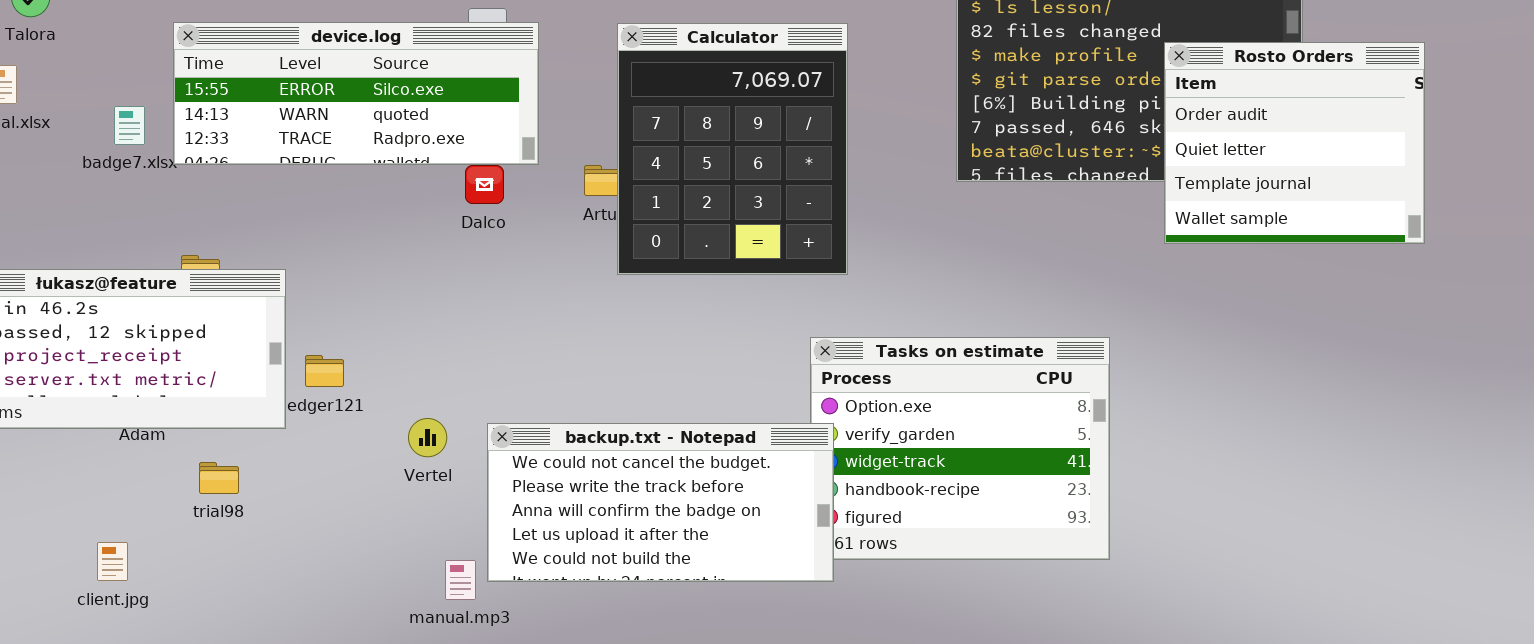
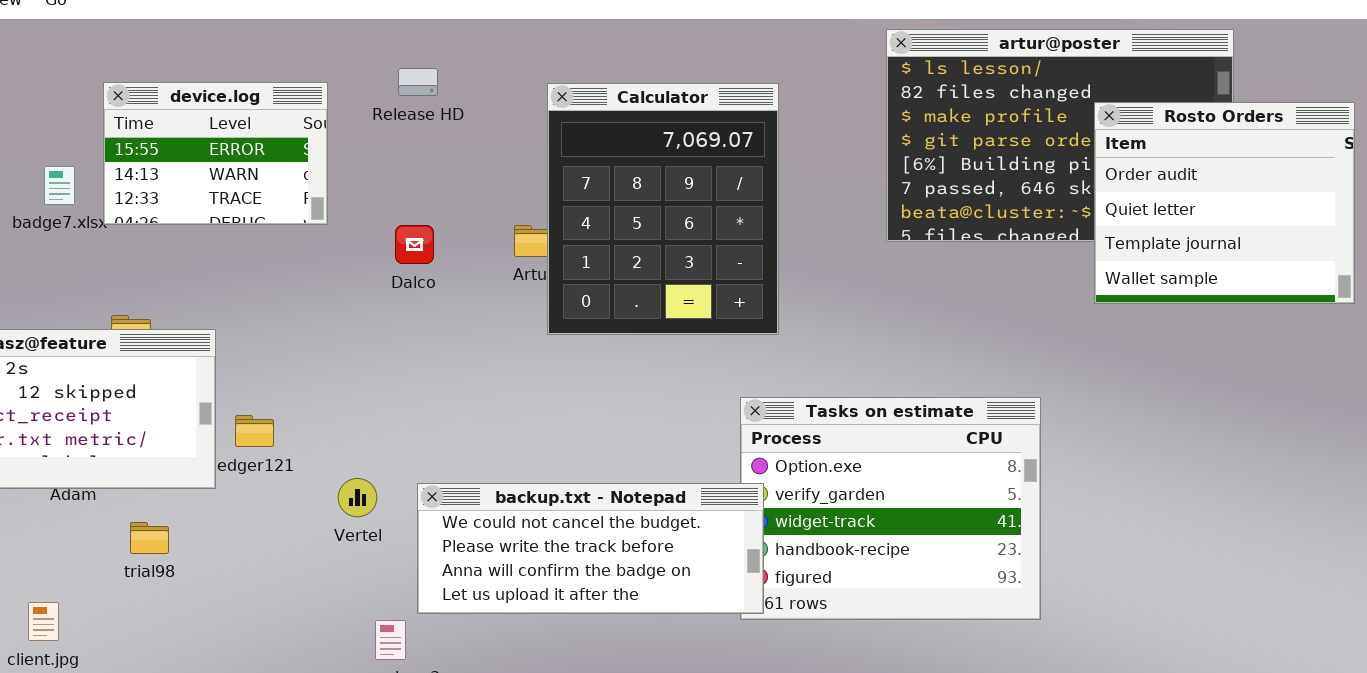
device.log: [173,22,539,165] -> [103,82,328,225], resized
backup.txt - Notepad: [487,423,834,582] -> [417,483,764,614], resized

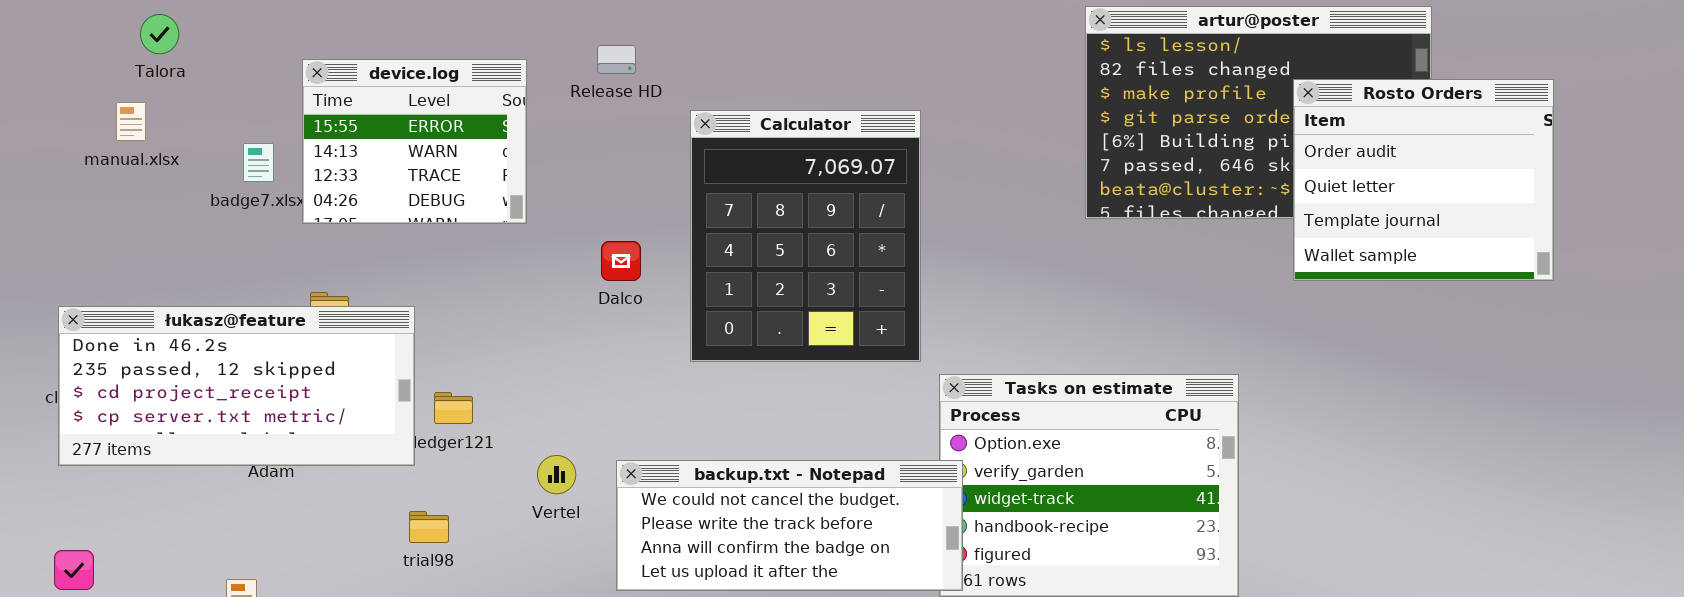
device.log: [103,82,328,225] -> [302,59,527,224], resized
Calculator: [547,83,779,335] -> [690,110,921,362], moved
Dalco: [395,225,434,264] -> [601,241,641,281], moved
trial98: [130,522,169,554] -> [409,511,449,543], moved

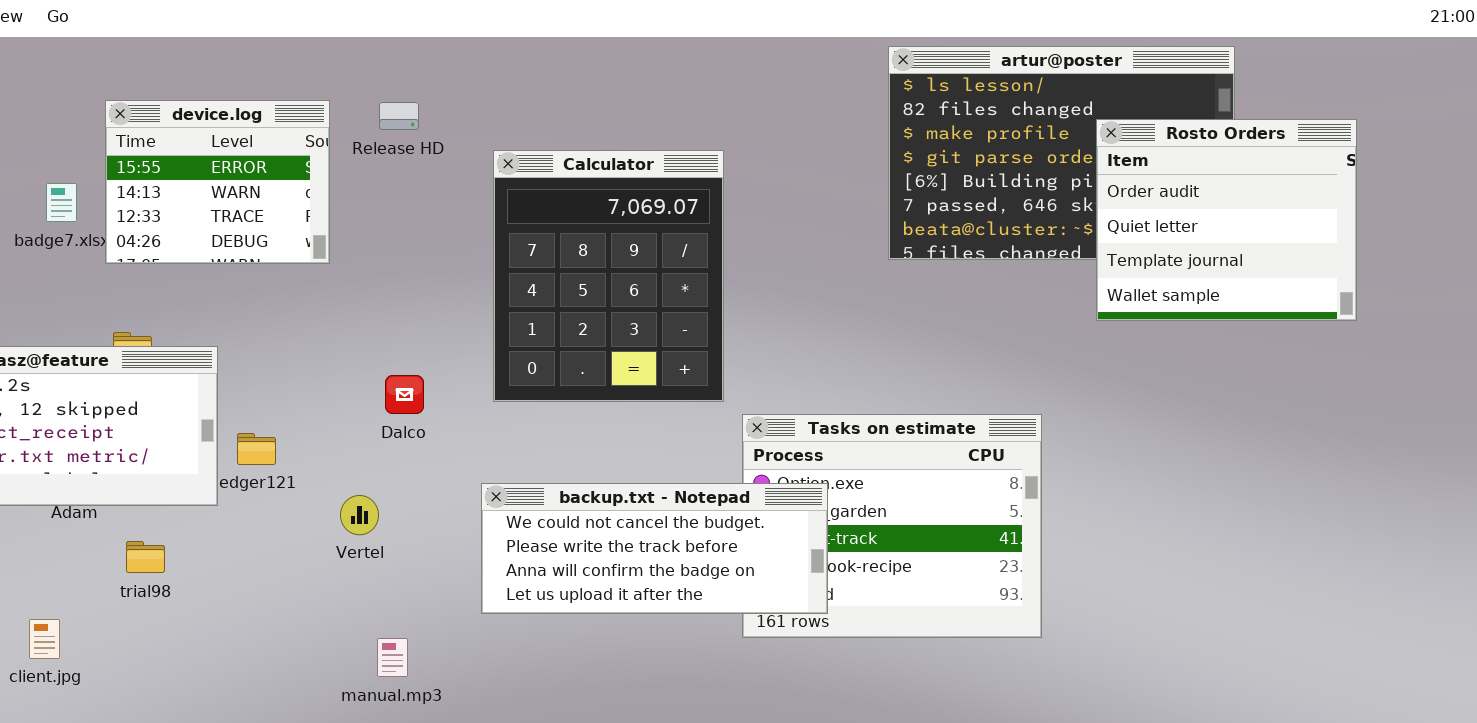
Release HD: [597,45,636,74] -> [379,102,419,130], moved
Dalco: [601,241,641,281] -> [385,375,424,414], moved
backup.txt - Notepad: [616,460,963,591] -> [481,483,828,614], moved
trial98: [409,511,449,543] -> [126,541,165,573], moved

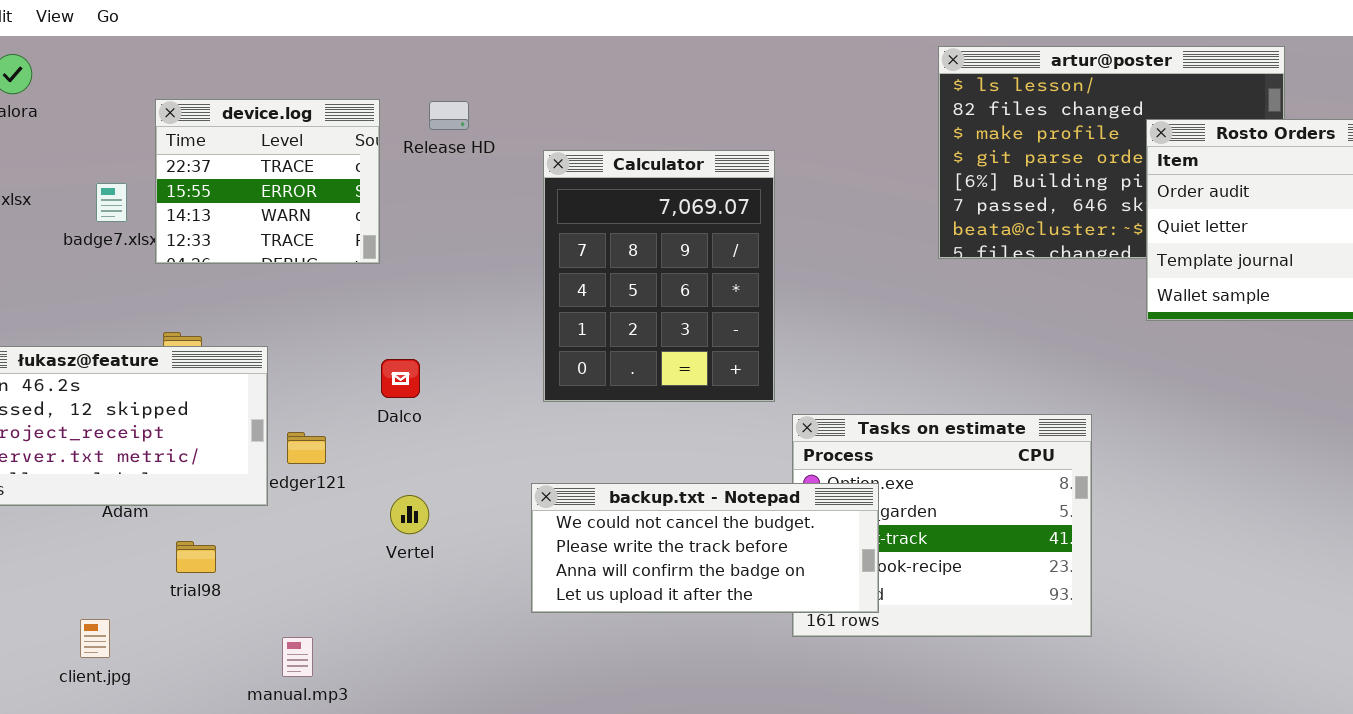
device.log: [105,100,330,264] -> [155,99,380,264], scrolled up 1 row
Dalco: [385,375,424,414] -> [381,359,420,398], moved
manual.mp3: [377,638,408,677] -> [282,637,313,677], moved

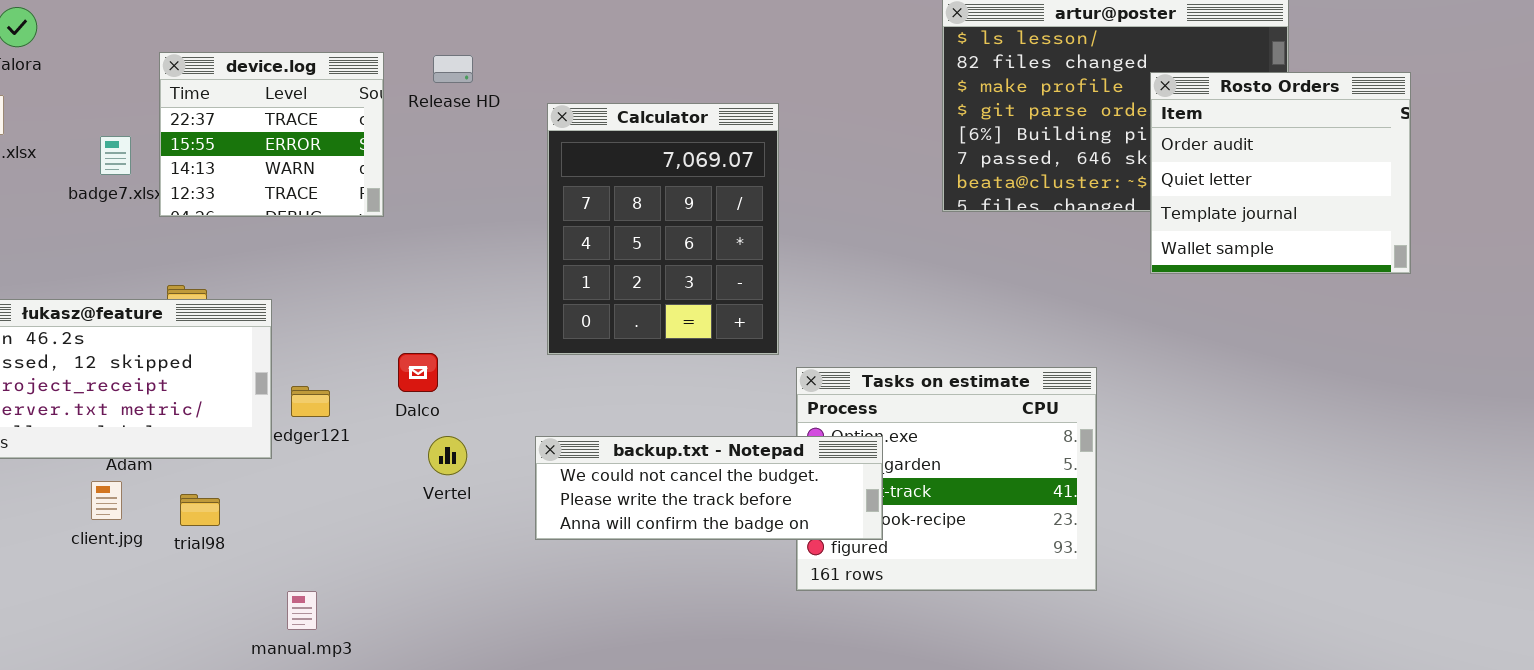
Dalco: [381,359,420,398] -> [398,353,438,392], moved
backup.txt - Notepad: [531,483,879,613] -> [535,436,883,540], resized
Vertel: [390,495,429,534] -> [428,436,467,475], moved
client.jpg: [80,619,110,658] -> [91,481,122,520], moved

